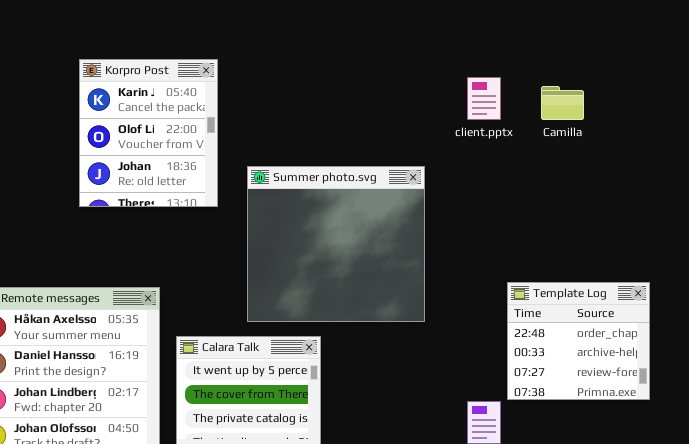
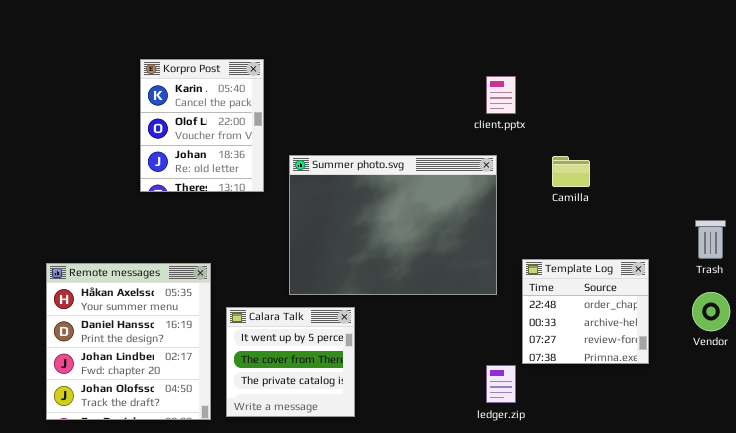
Camilla: [541,86,584,120] -> [552,156,590,187], moved
Summer photo.svg: [247,166,425,322] -> [289,155,497,295], resized

